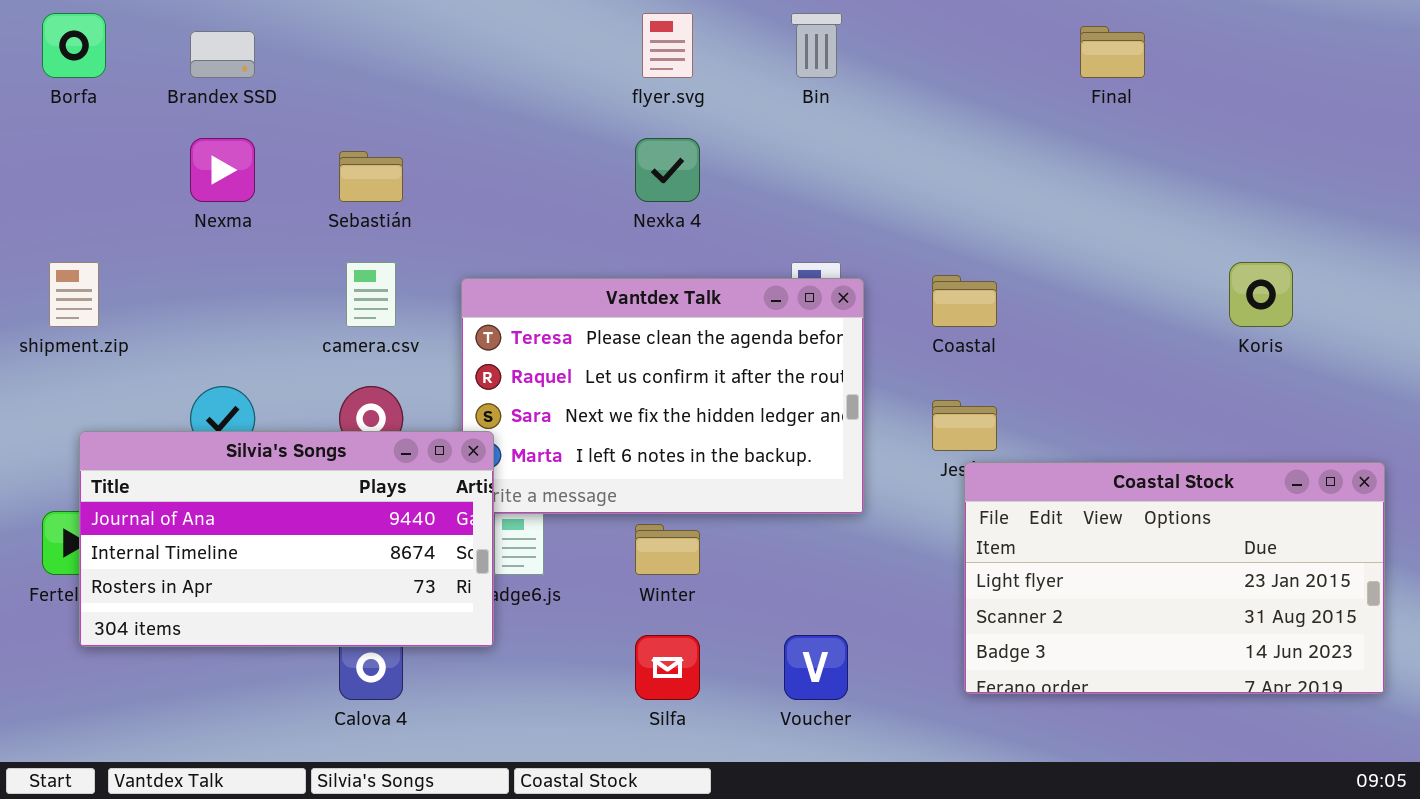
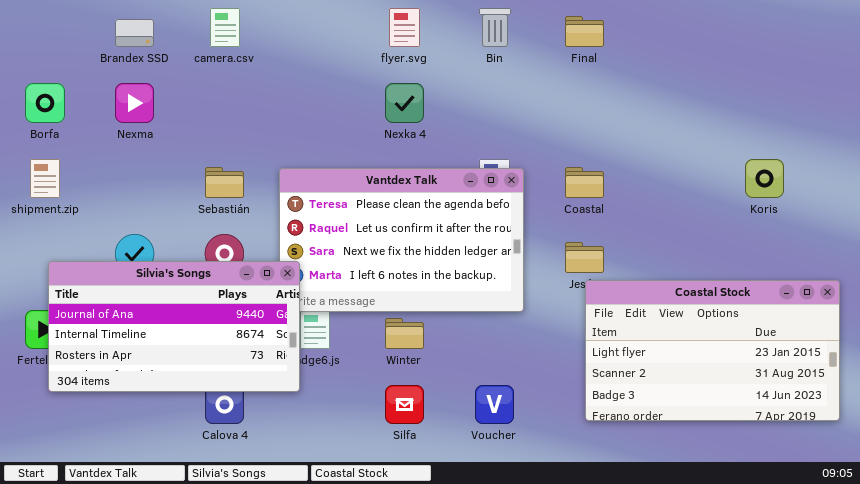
Borfa: [42,13,106,78] -> [25,83,65,123], moved
Final: [1080,26,1145,78] -> [565,16,604,47], moved
Sebastián: [339,151,403,202] -> [205,167,244,198], moved
camera.csv: [346,262,396,327] -> [210,8,240,47], moved

